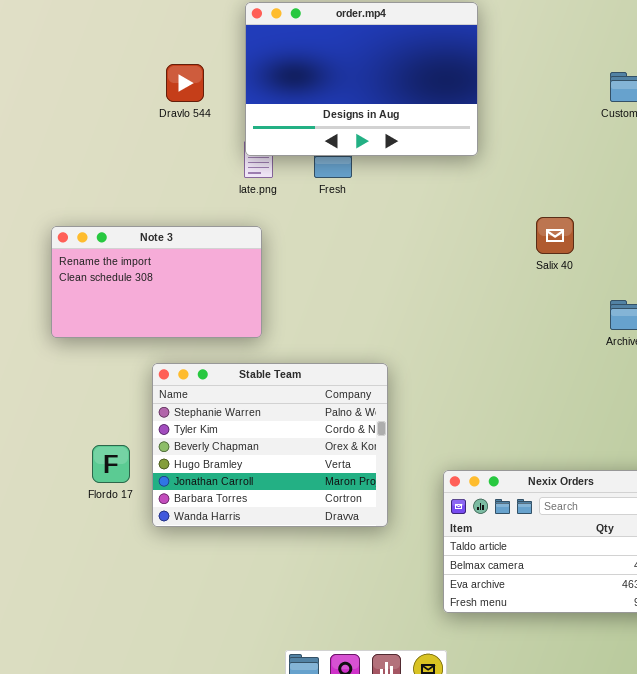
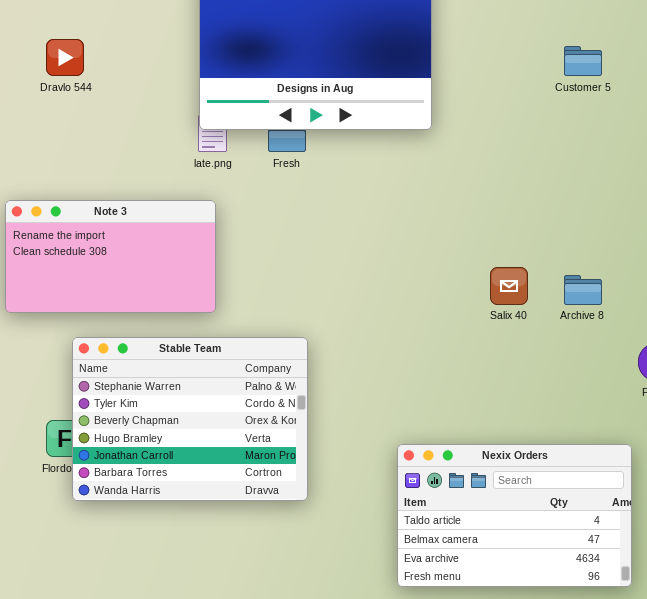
Dravlo 544: [166,64,204,102] -> [46,39,84,76], moved
Salix 40: [536,217,574,254] -> [490,267,528,305], moved
Stable Team: [152,363,388,527] -> [72,337,308,501], moved

